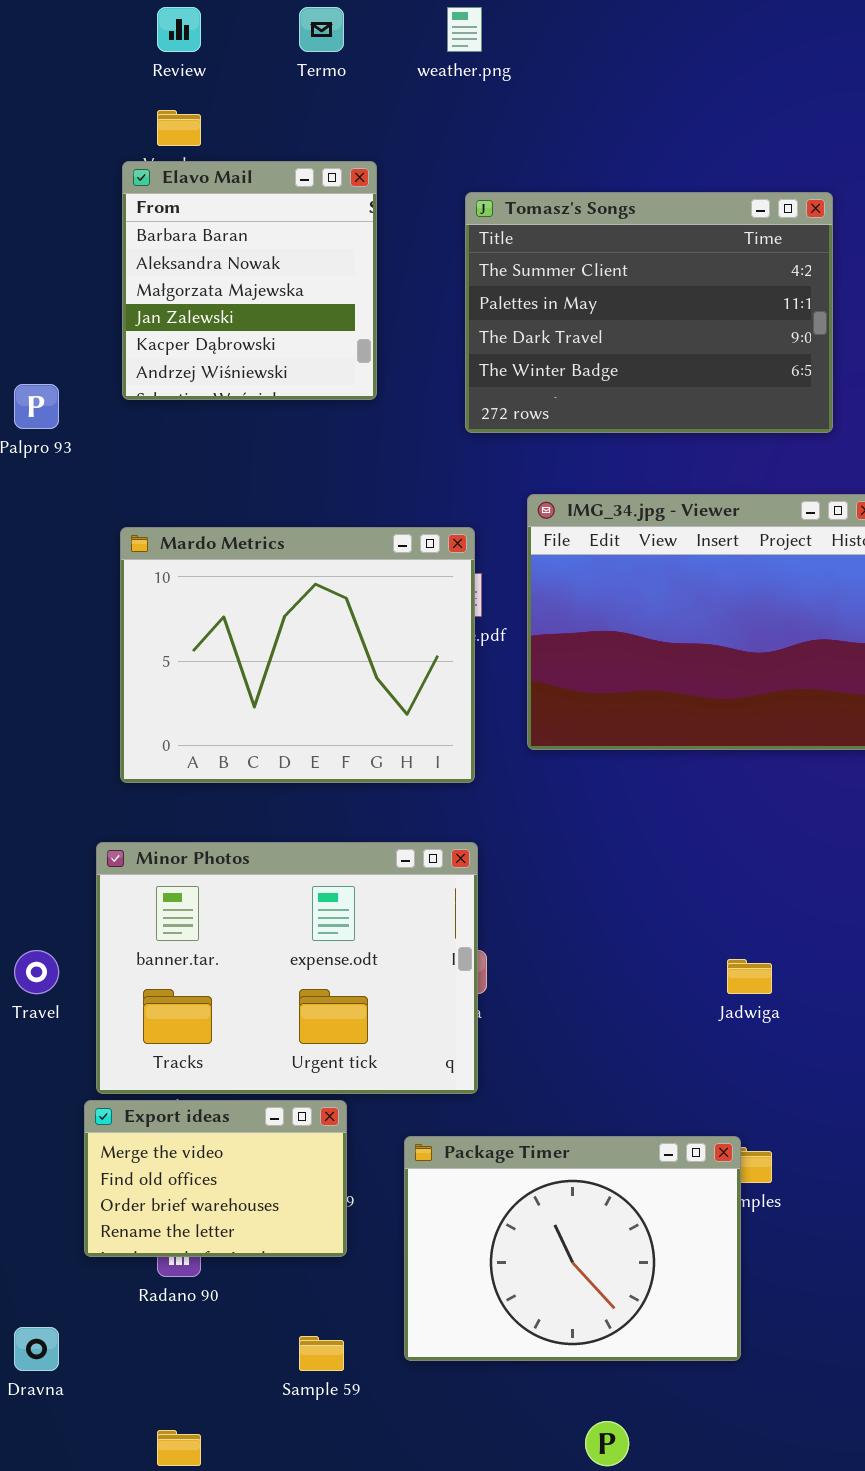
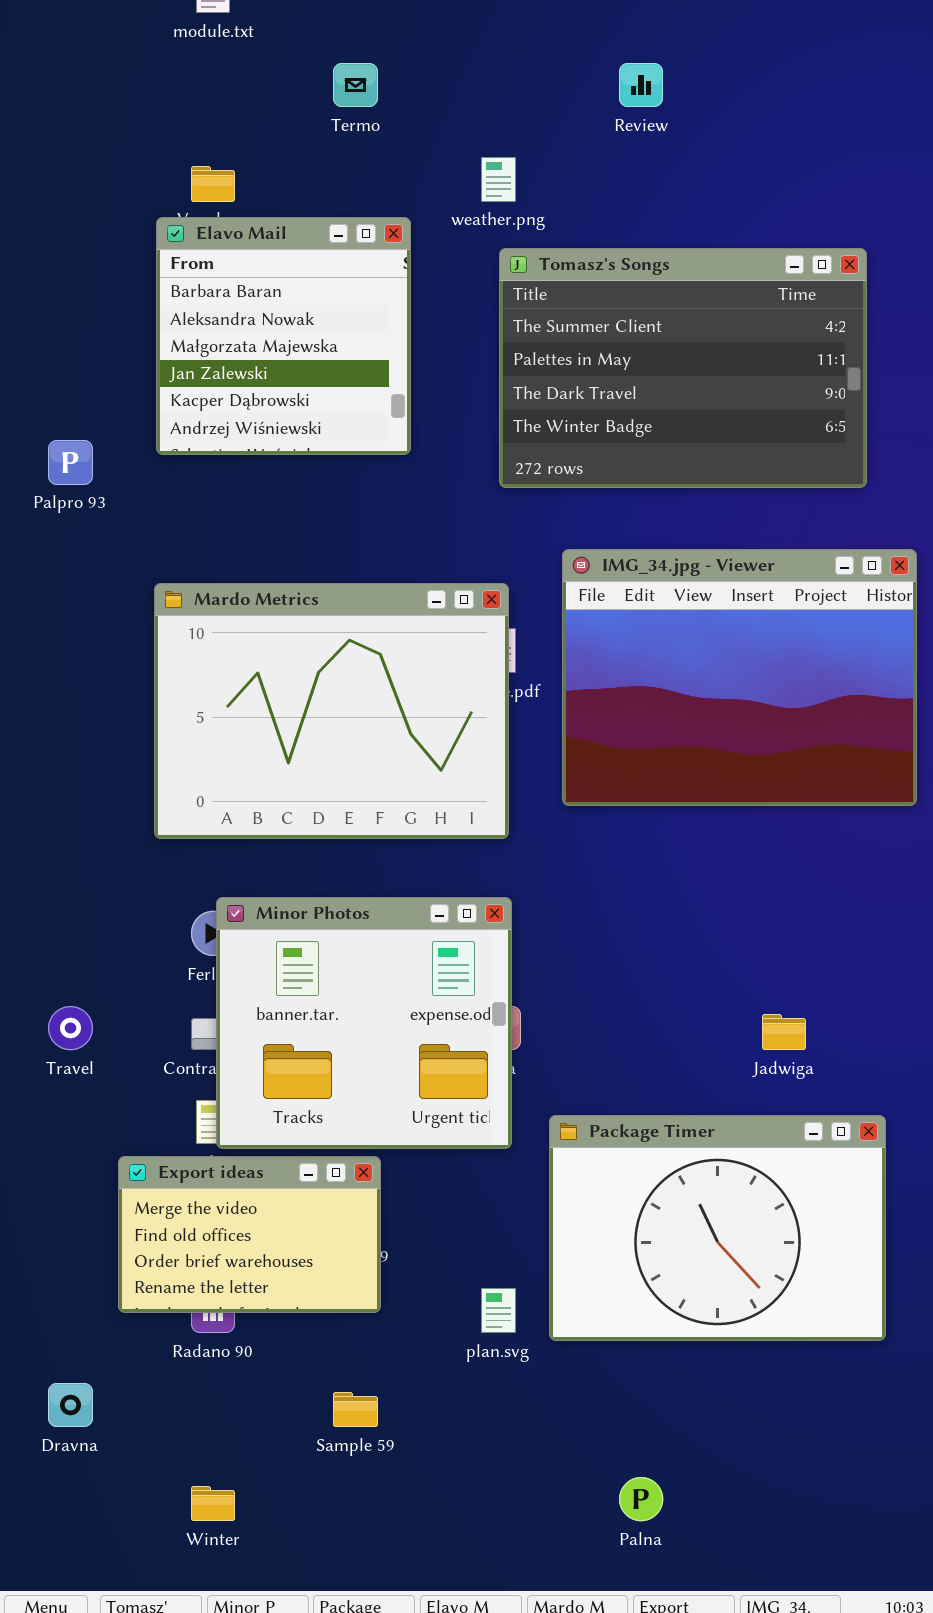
Review: [157,7,201,52] -> [619,63,663,107], moved
weather.png: [447,7,482,52] -> [481,157,516,202], moved
Minor Photos: [96,842,478,1094] -> [216,897,512,1149], resized
Package Timer: [404,1136,741,1361] -> [549,1115,886,1341], moved

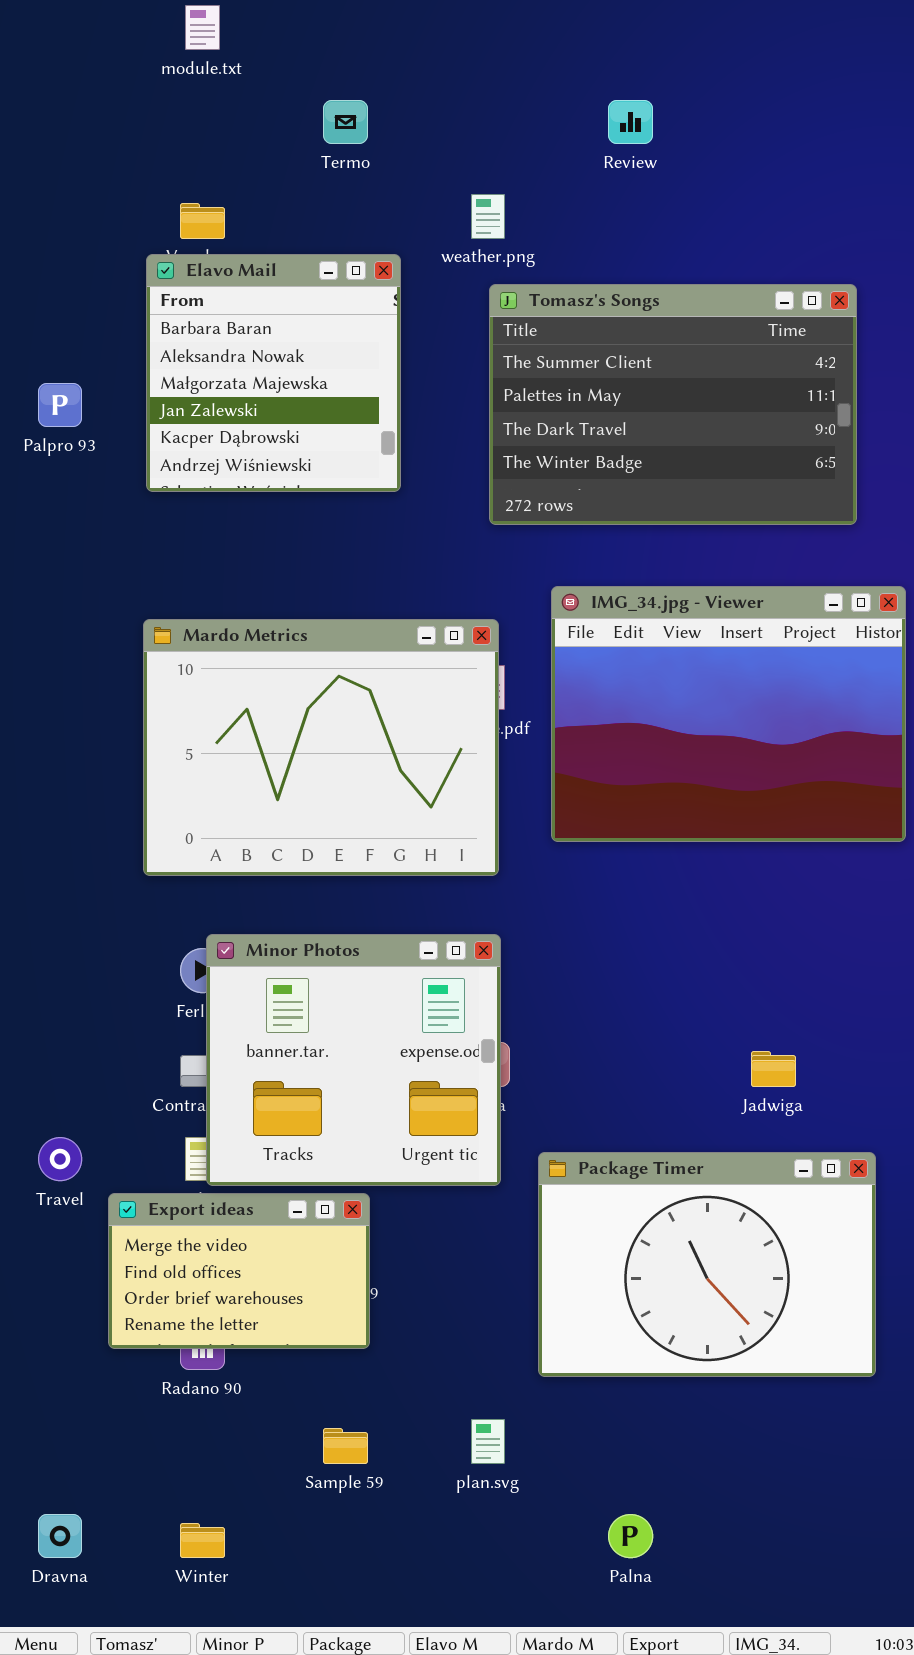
Palpro 93: [48,440,93,485] -> [38,383,82,427], moved
Travel: [48,1006,93,1050] -> [38,1137,82,1181], moved
plan.svg: [481,1288,516,1333] -> [471,1419,505,1464], moved
Dravna: [48,1383,93,1427] -> [38,1514,82,1558], moved

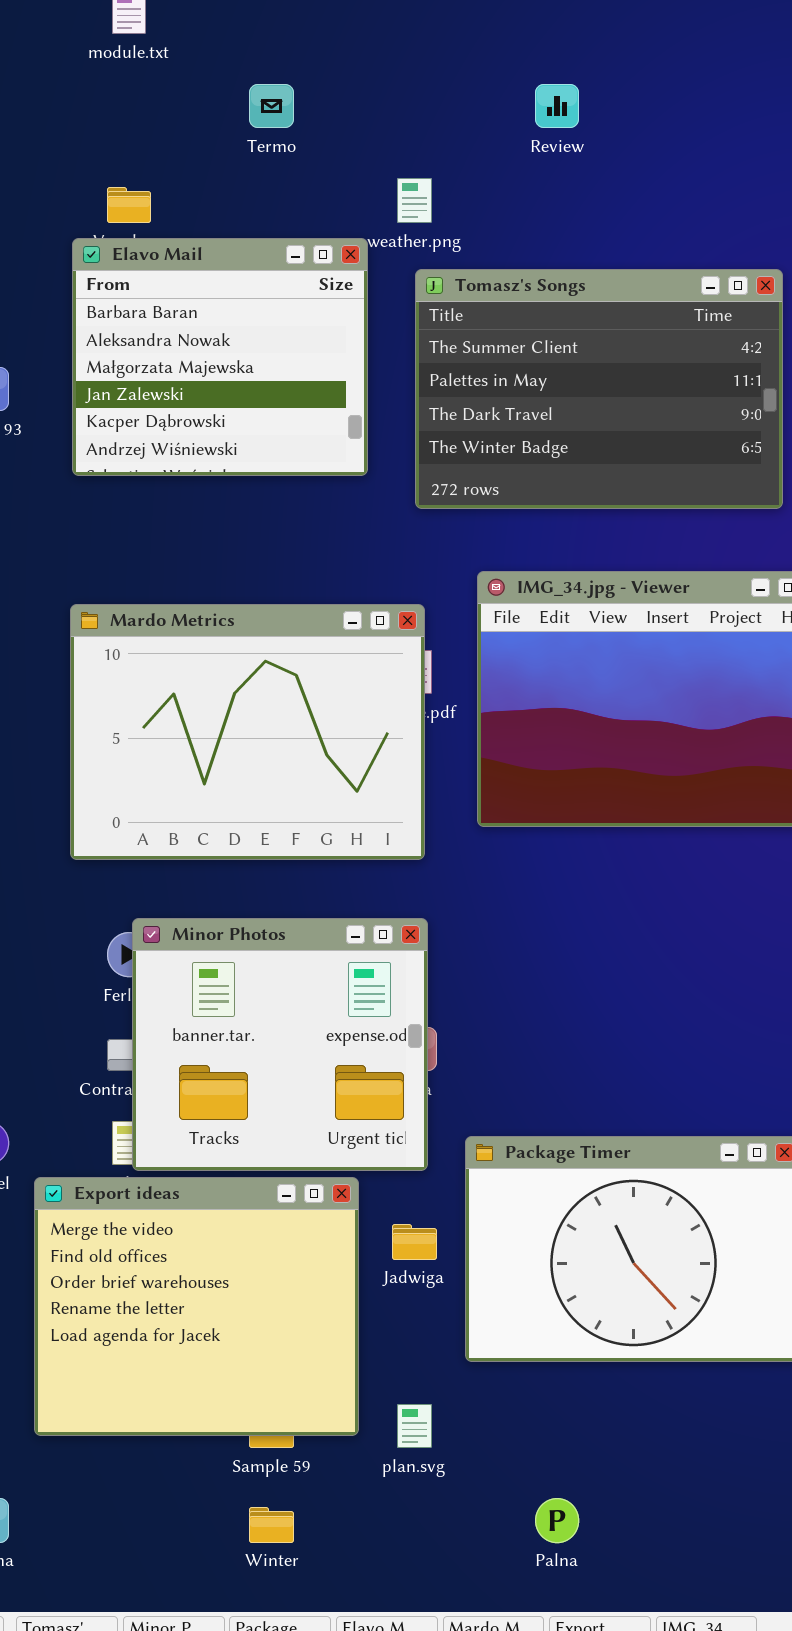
Elavo Mail: [146,254,401,492] -> [72,238,368,476], resized
Jadwiga: [751,1051,796,1087] -> [392,1224,437,1260], moved
Export ideas: [108,1193,370,1349] -> [34,1177,359,1436], resized
Winter: [180,1523,225,1558] -> [249,1507,294,1543], moved

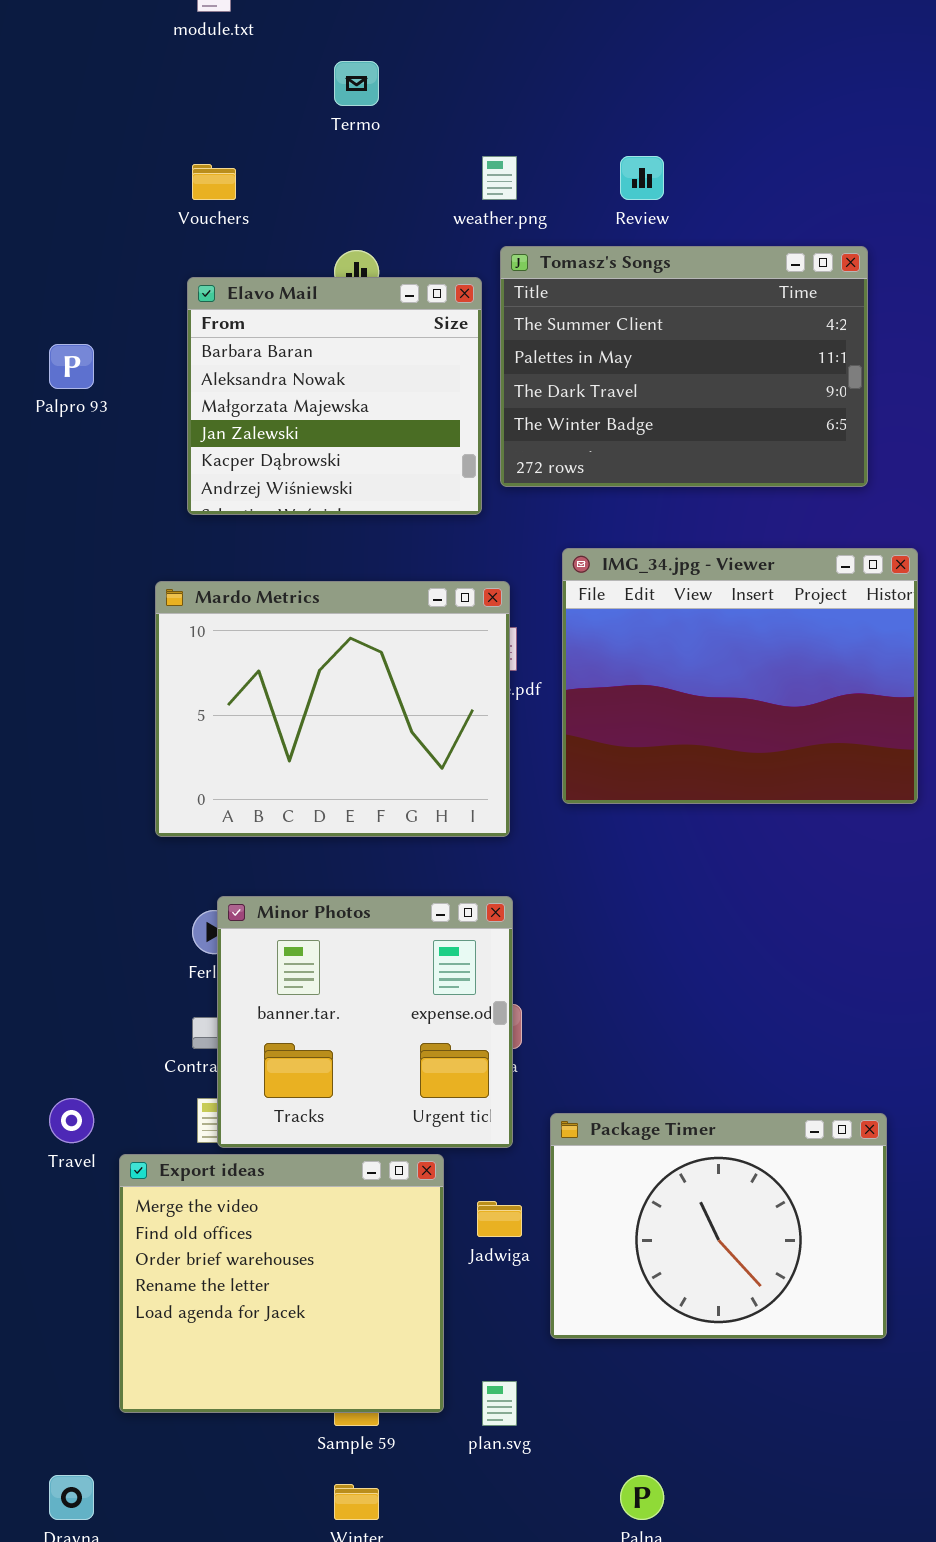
Review: [535,84,579,128] -> [620,156,664,200], moved
Elavo Mail: [72,238,368,476] -> [187,277,482,515], moved

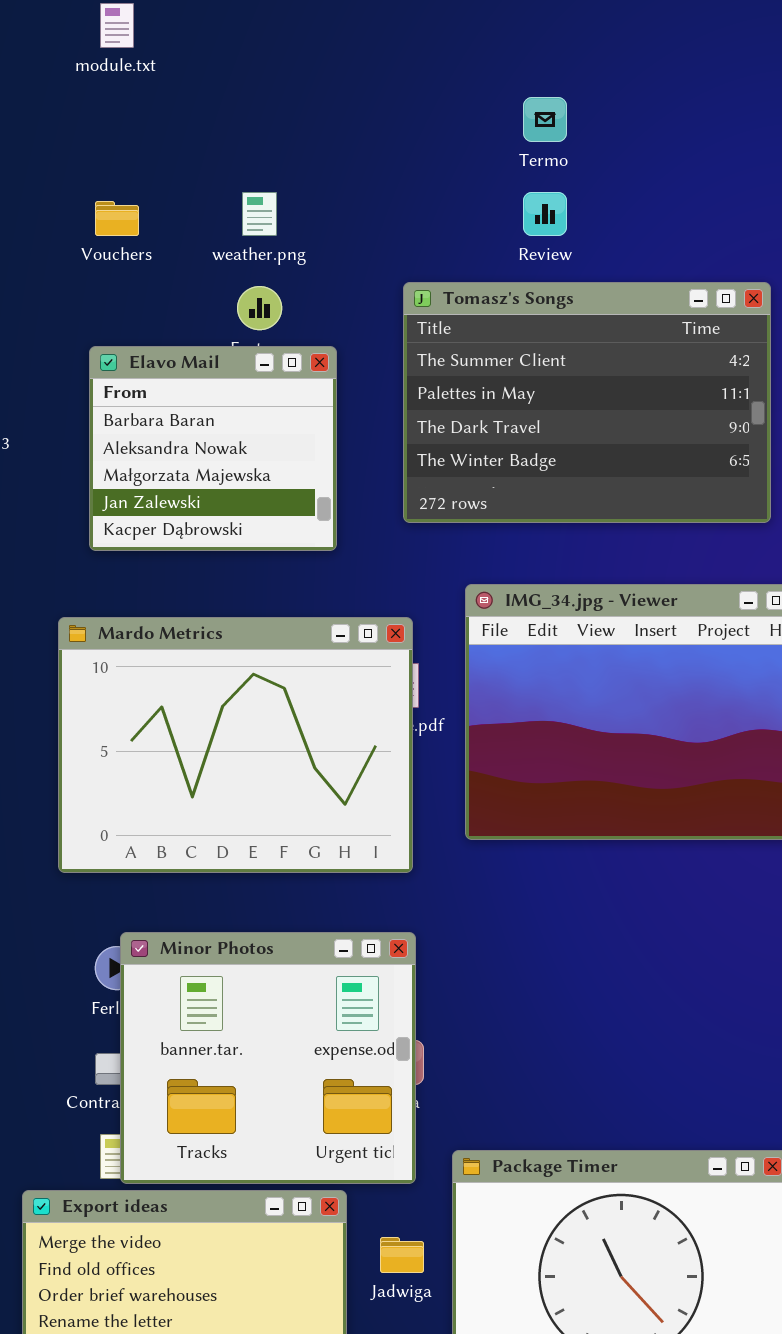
Termo: [334,61,379,106] -> [523,97,567,142], moved
weather.png: [482,156,517,200] -> [242,192,277,236], moved
Elavo Mail: [187,277,482,515] -> [89,346,337,551], resized

